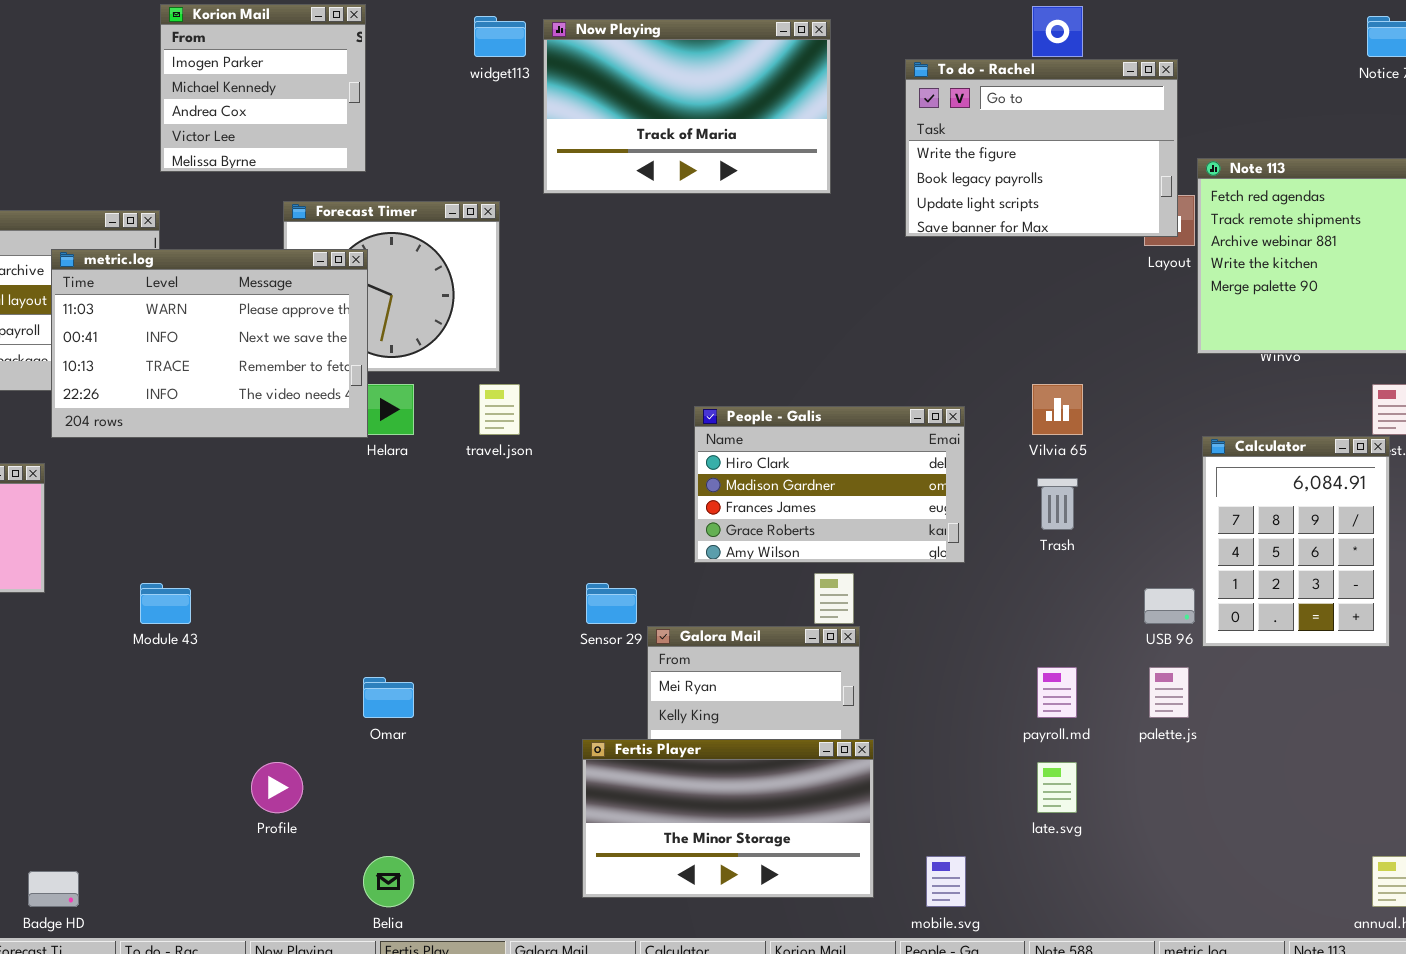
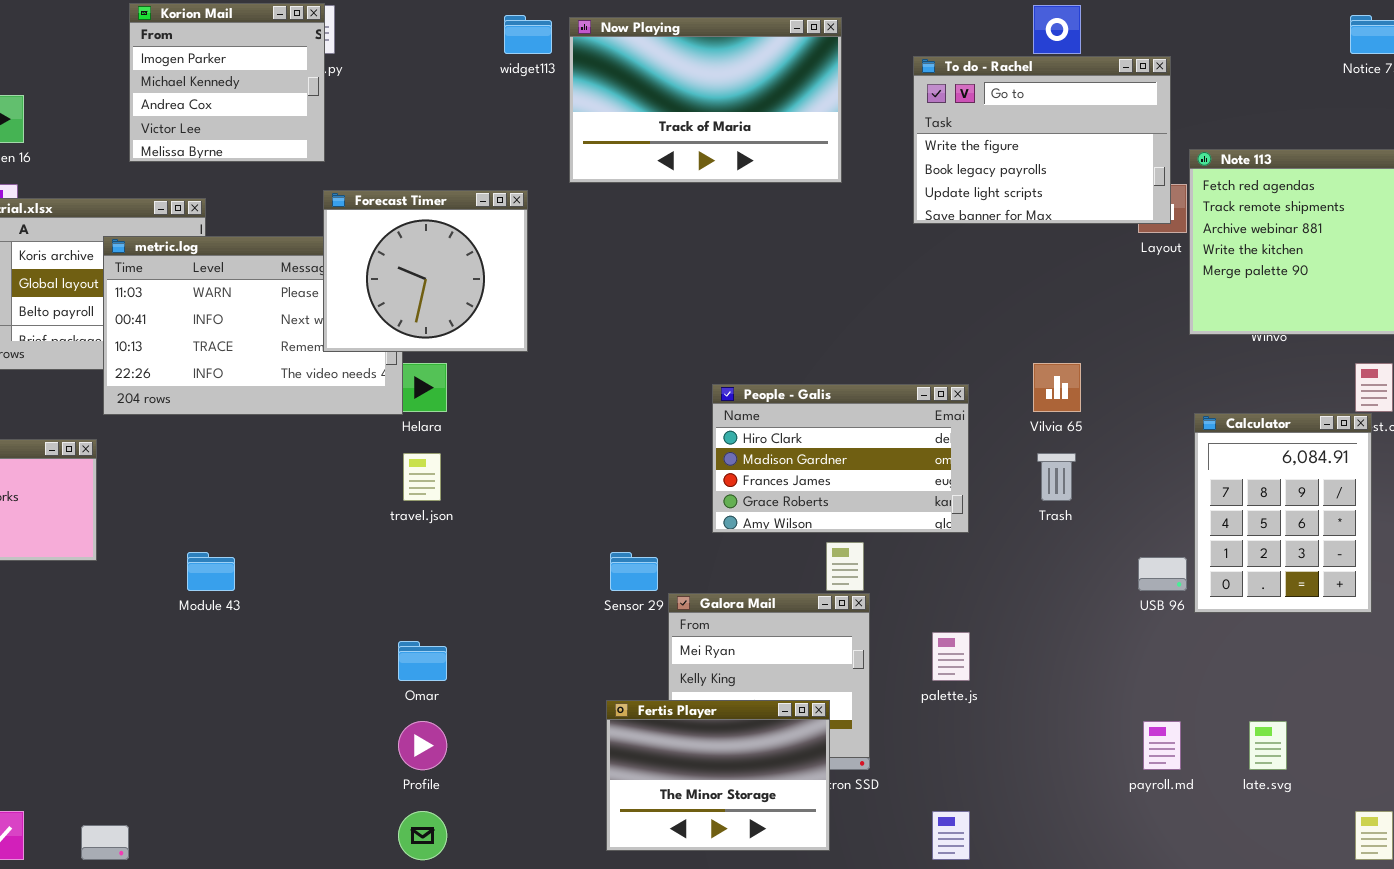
Korion Mail: [160,4,366,172] -> [129,3,325,162], moved
Forecast Timer: [283,201,500,372] -> [323,190,528,352], raised
travel.json: [479,384,520,435] -> [403,453,441,501], moved
payroll.md: [1037,667,1077,718] -> [1143,721,1181,770], moved
palette.js: [1149,667,1189,718] -> [932,632,970,681], moved
Fertis Player: [582,739,874,898] -> [606,700,830,851], resized
Profile: [251,762,303,813] -> [398,721,447,770], moved
late.svg: [1037,762,1077,813] -> [1249,721,1287,770], moved

